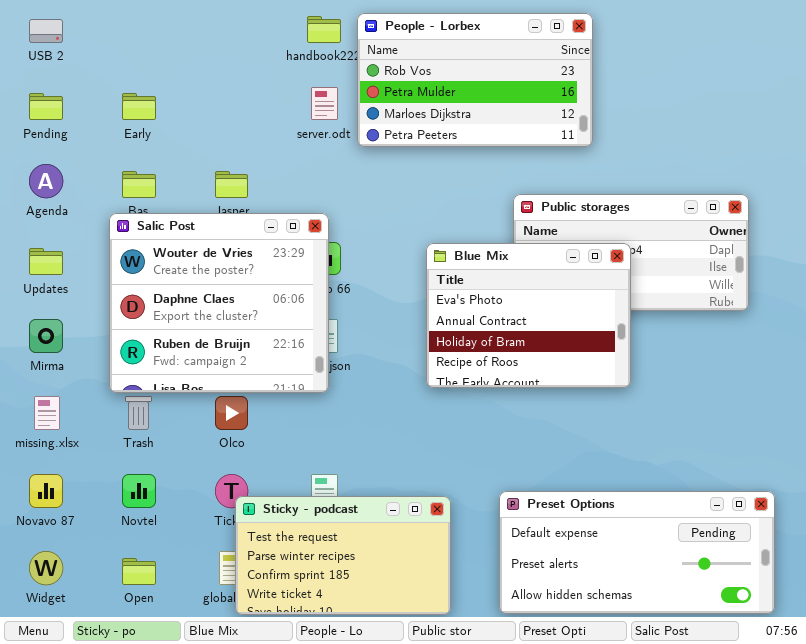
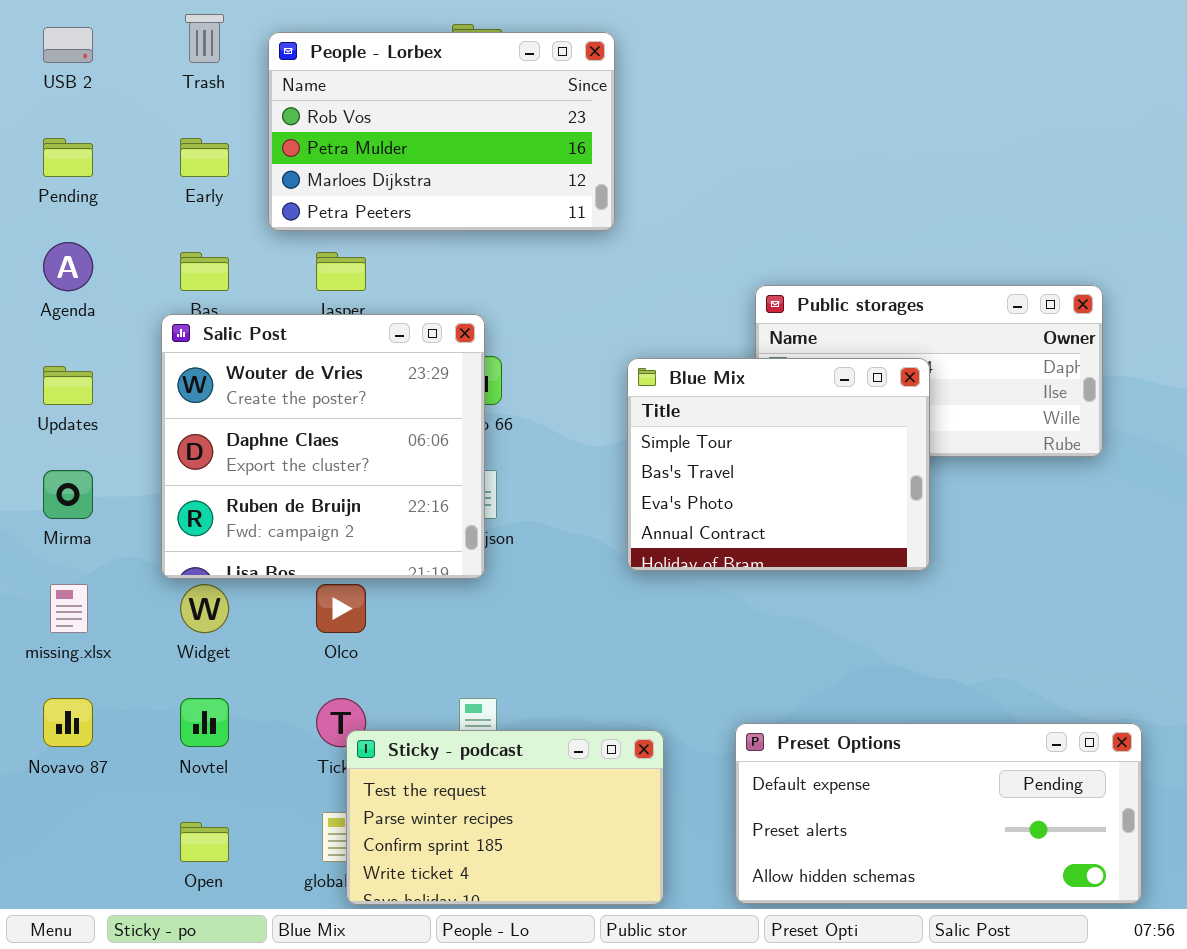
People - Lorbex: [357,13,593,147] -> [268,32,615,231], moved
Blue Mix: [426,243,631,388] -> [627,358,930,571], scrolled up 2 rows
Trash: [125,396,152,430] -> [185,14,224,63], moved
Widget: [29,551,63,585] -> [180,584,229,633], moved

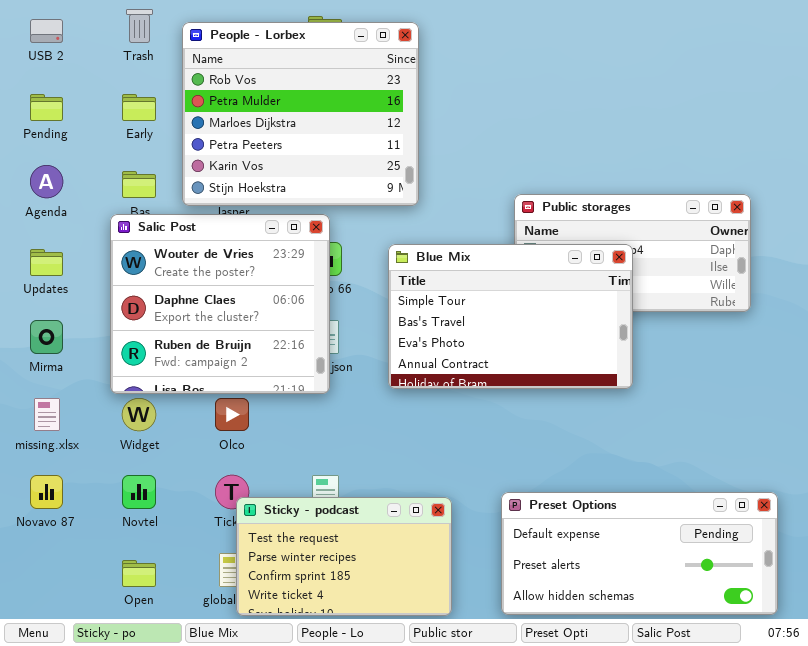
People - Lorbex: [268,32,615,231] -> [182,22,419,206], resized
Blue Mix: [627,358,930,571] -> [388,244,633,389], resized

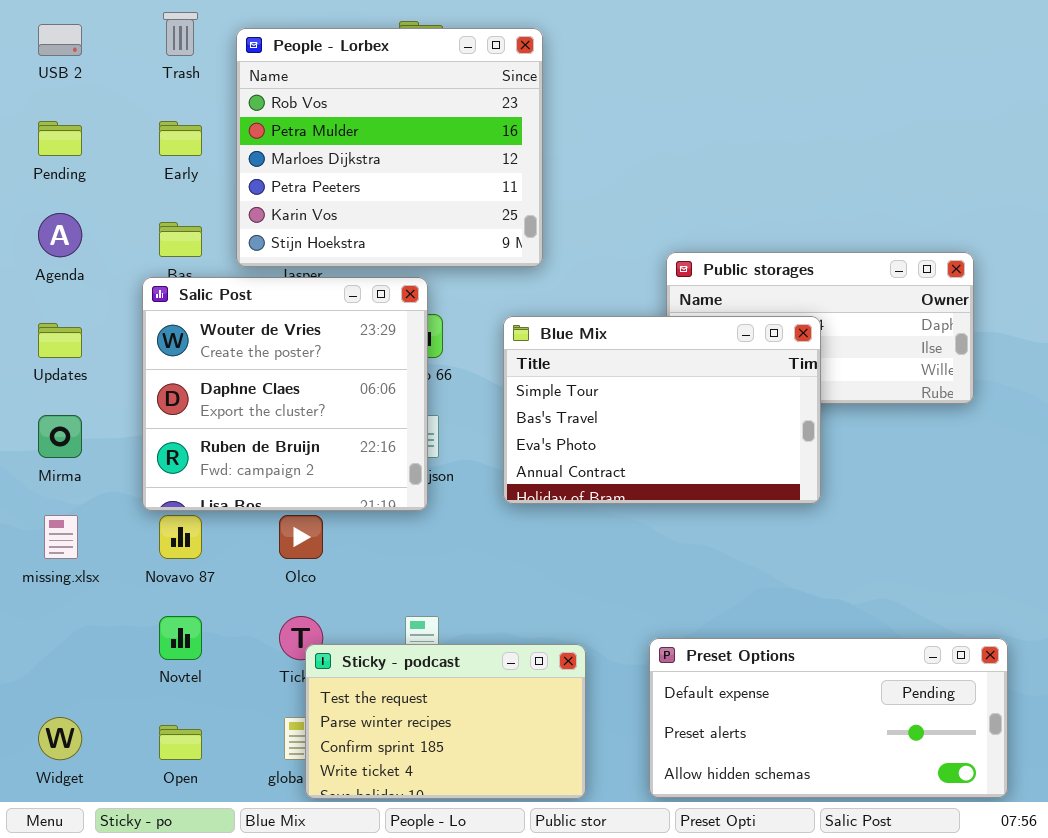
Widget: [122,398,156,431] -> [38,717,82,760], moved
Novavo 87: [30,475,63,509] -> [159,515,202,559], moved

